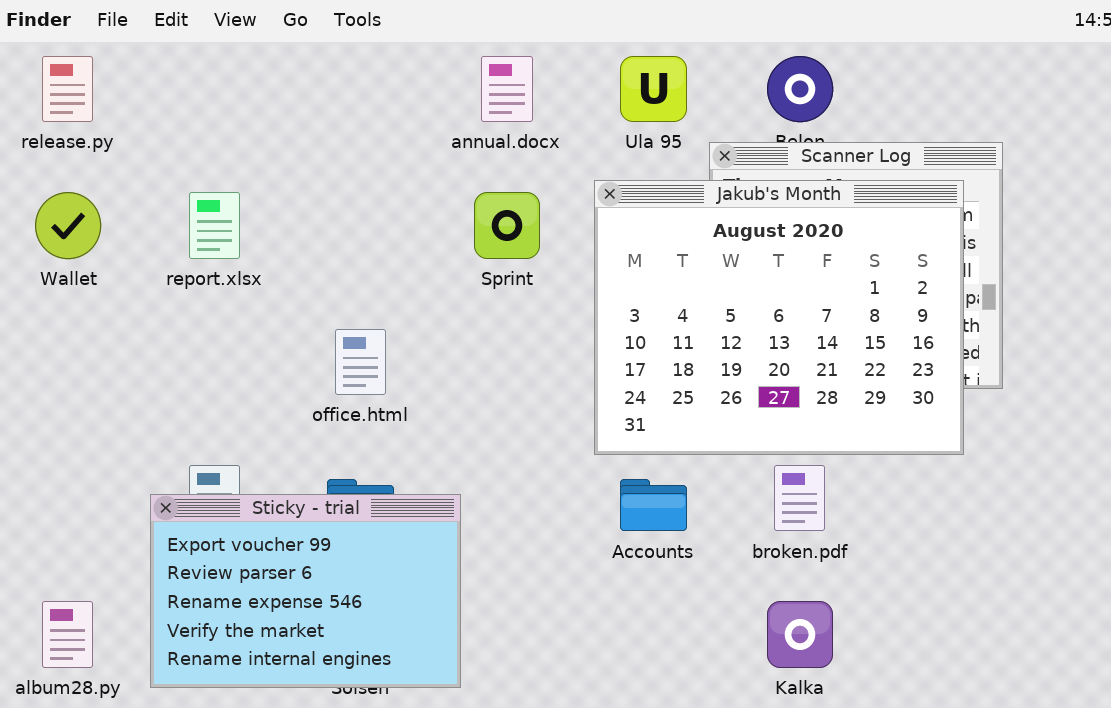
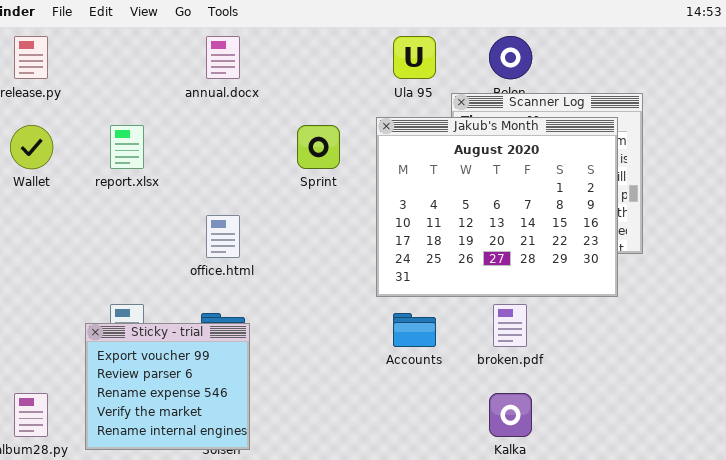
annual.docx: [481,56,533,122] -> [206,36,240,79], moved
Sticky - trial: [150,494,461,688] -> [85,323,250,450], resized

